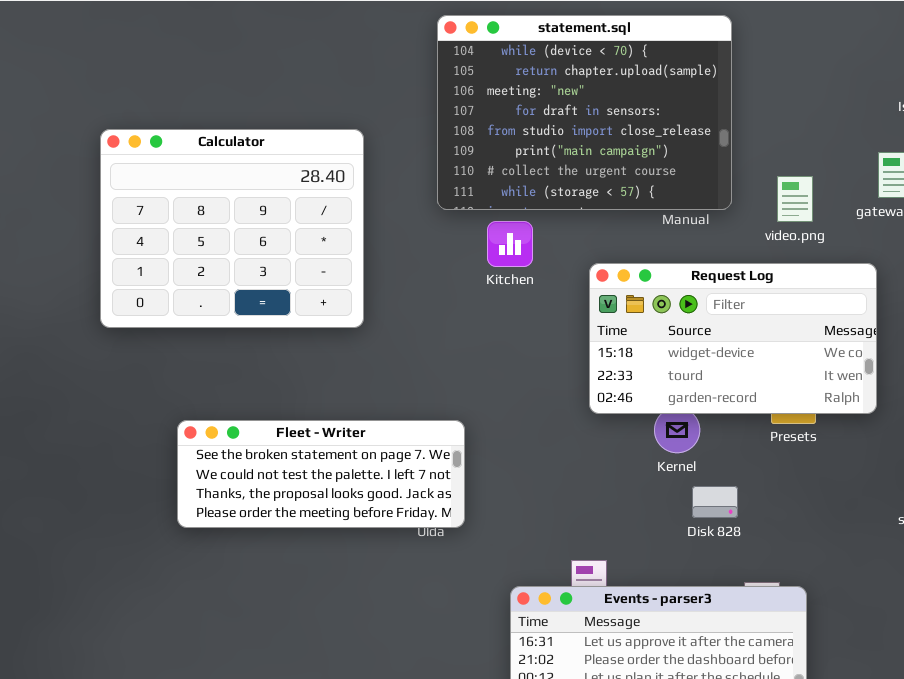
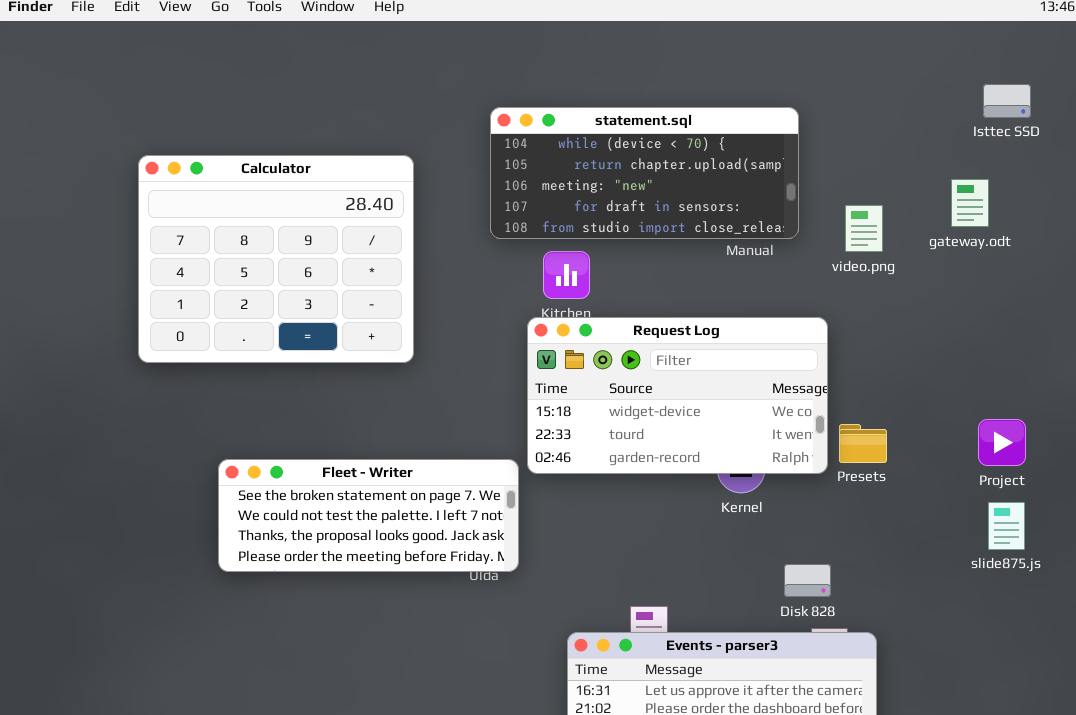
statement.sql: [437,15,732,210] -> [490,107,799,239], resized
Request Log: [589,263,877,414] -> [527,317,828,474], moved
Disk 828: [692,486,738,518] -> [784,564,831,597], moved

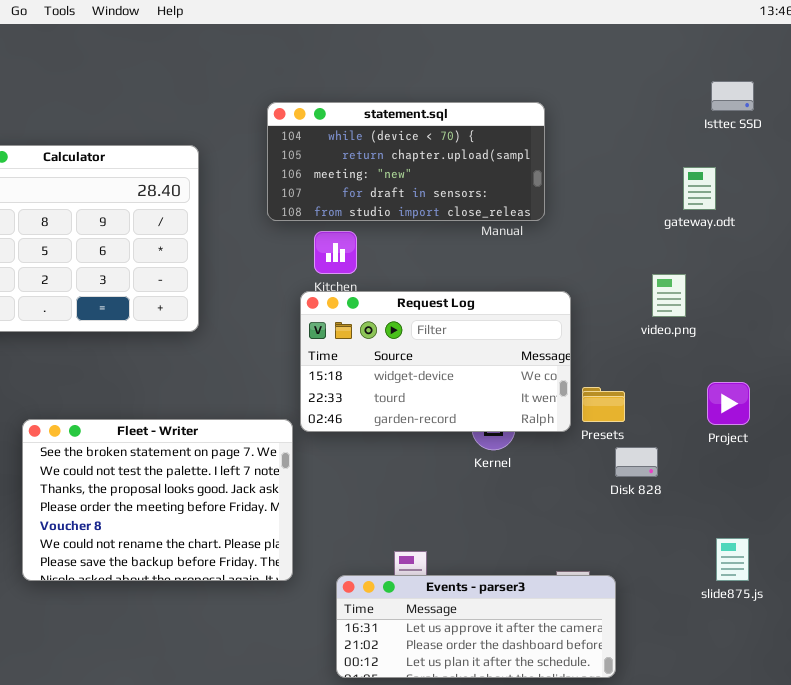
video.png: [845,205,883,252] -> [652,274,686,317], moved
Fleet - Writer: [218,459,519,572] -> [22,419,293,581], resized
slide875.js: [988,502,1025,550] -> [716,538,749,581], moved
Disk 828: [784,564,831,597] -> [615,447,658,477], moved

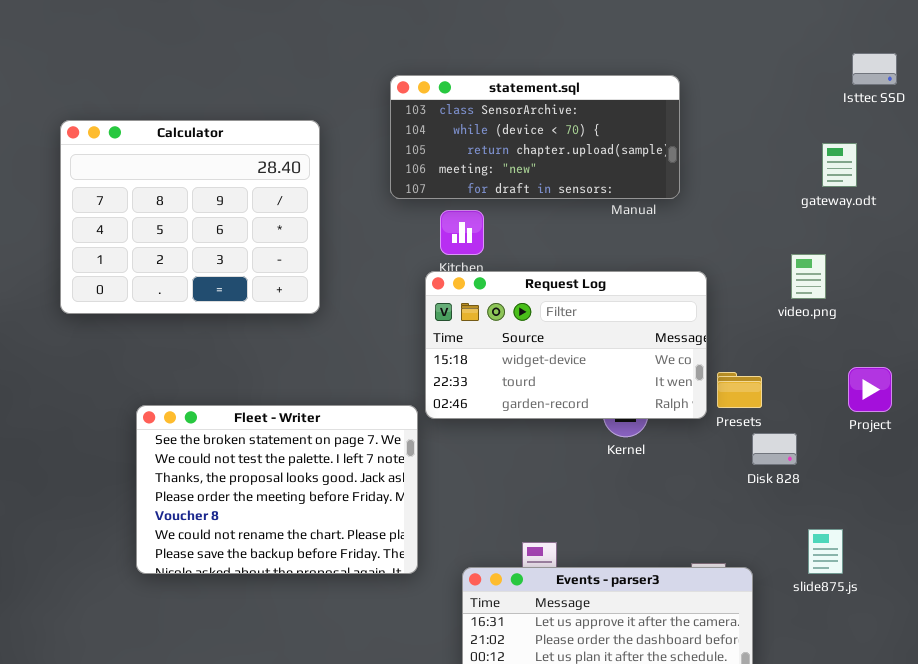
statement.sql: [267,102,545,221] -> [390,75,680,199], scrolled up 1 row
slide875.js: [716,538,749,581] -> [808,529,843,574], moved

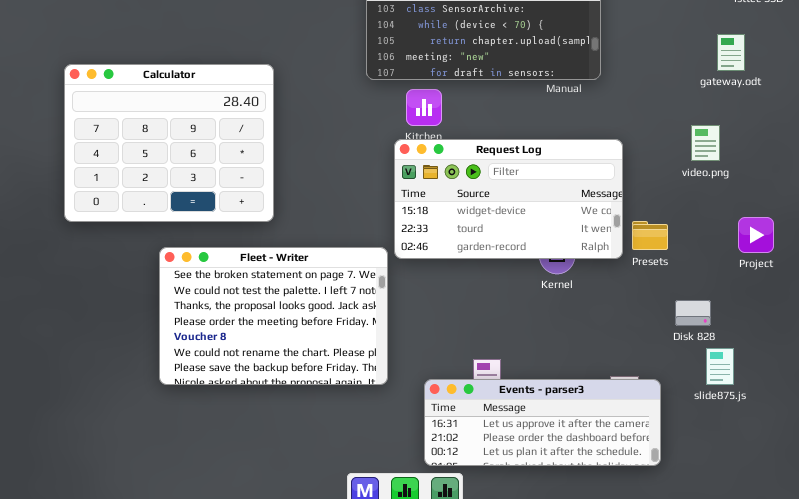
Calculator: [60,120,320,314] -> [64,64,274,222], moved
Disk 828: [752,433,797,465] -> [675,300,711,326], moved

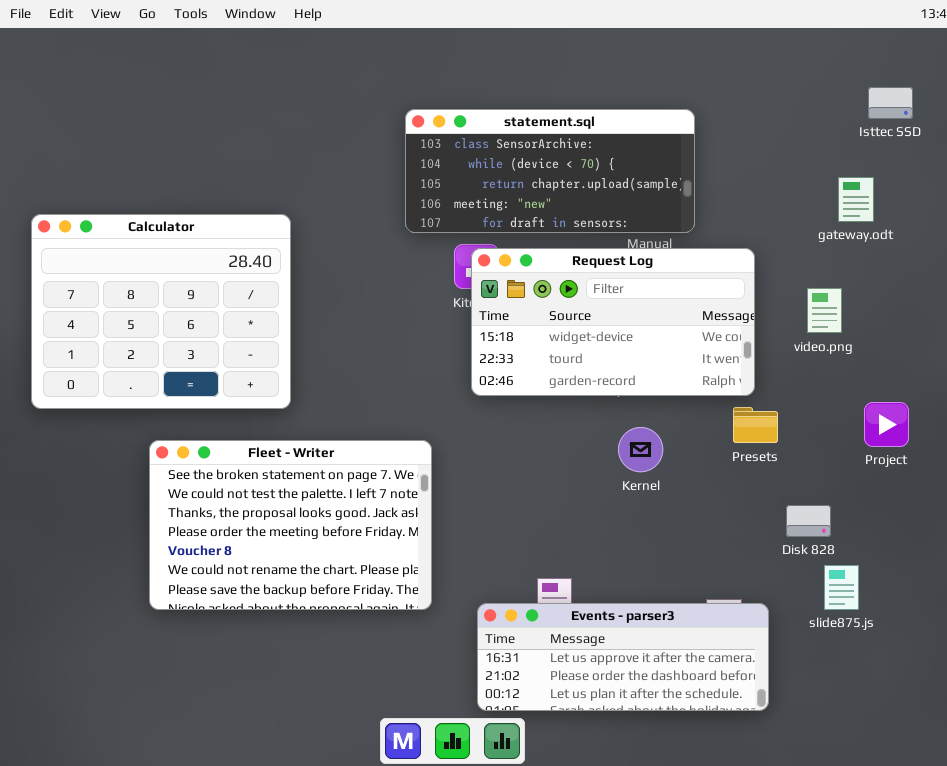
Request Log: [394,139,623,259] -> [471,248,755,396], moved

